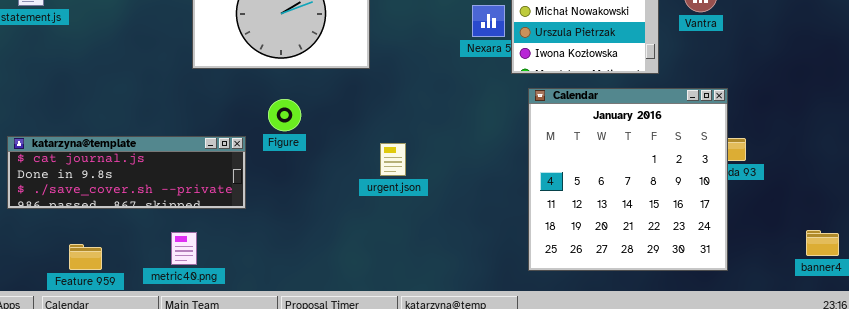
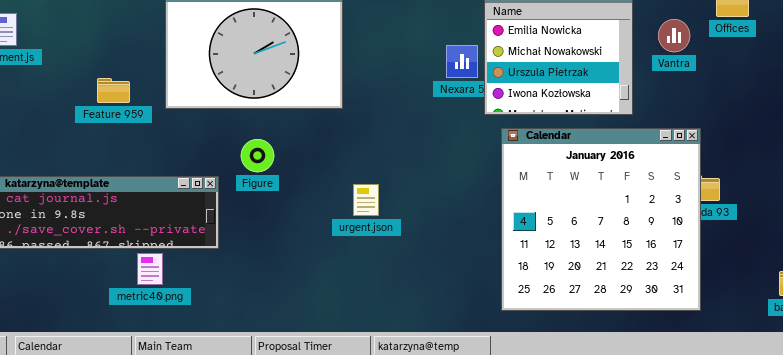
metric40.png: [171,232,197,265] -> [137,253,163,285], moved
Feature 959: [69,244,102,270] -> [97,78,130,103], moved

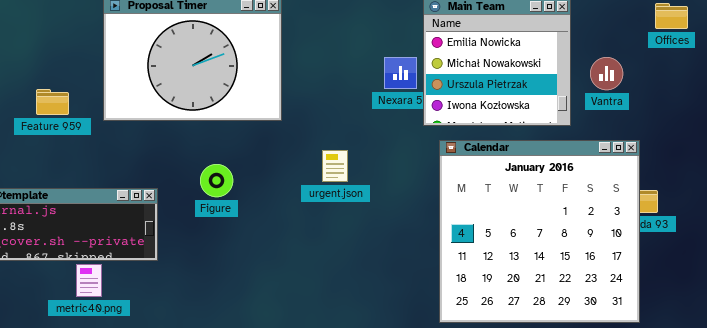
Vantra: [658,19,690,52] -> [590,57,623,90], moved
Figure: [241,139,274,172] -> [200,164,233,197], moved
urgent.json: [353,184,379,216] -> [322,150,348,182], moved

